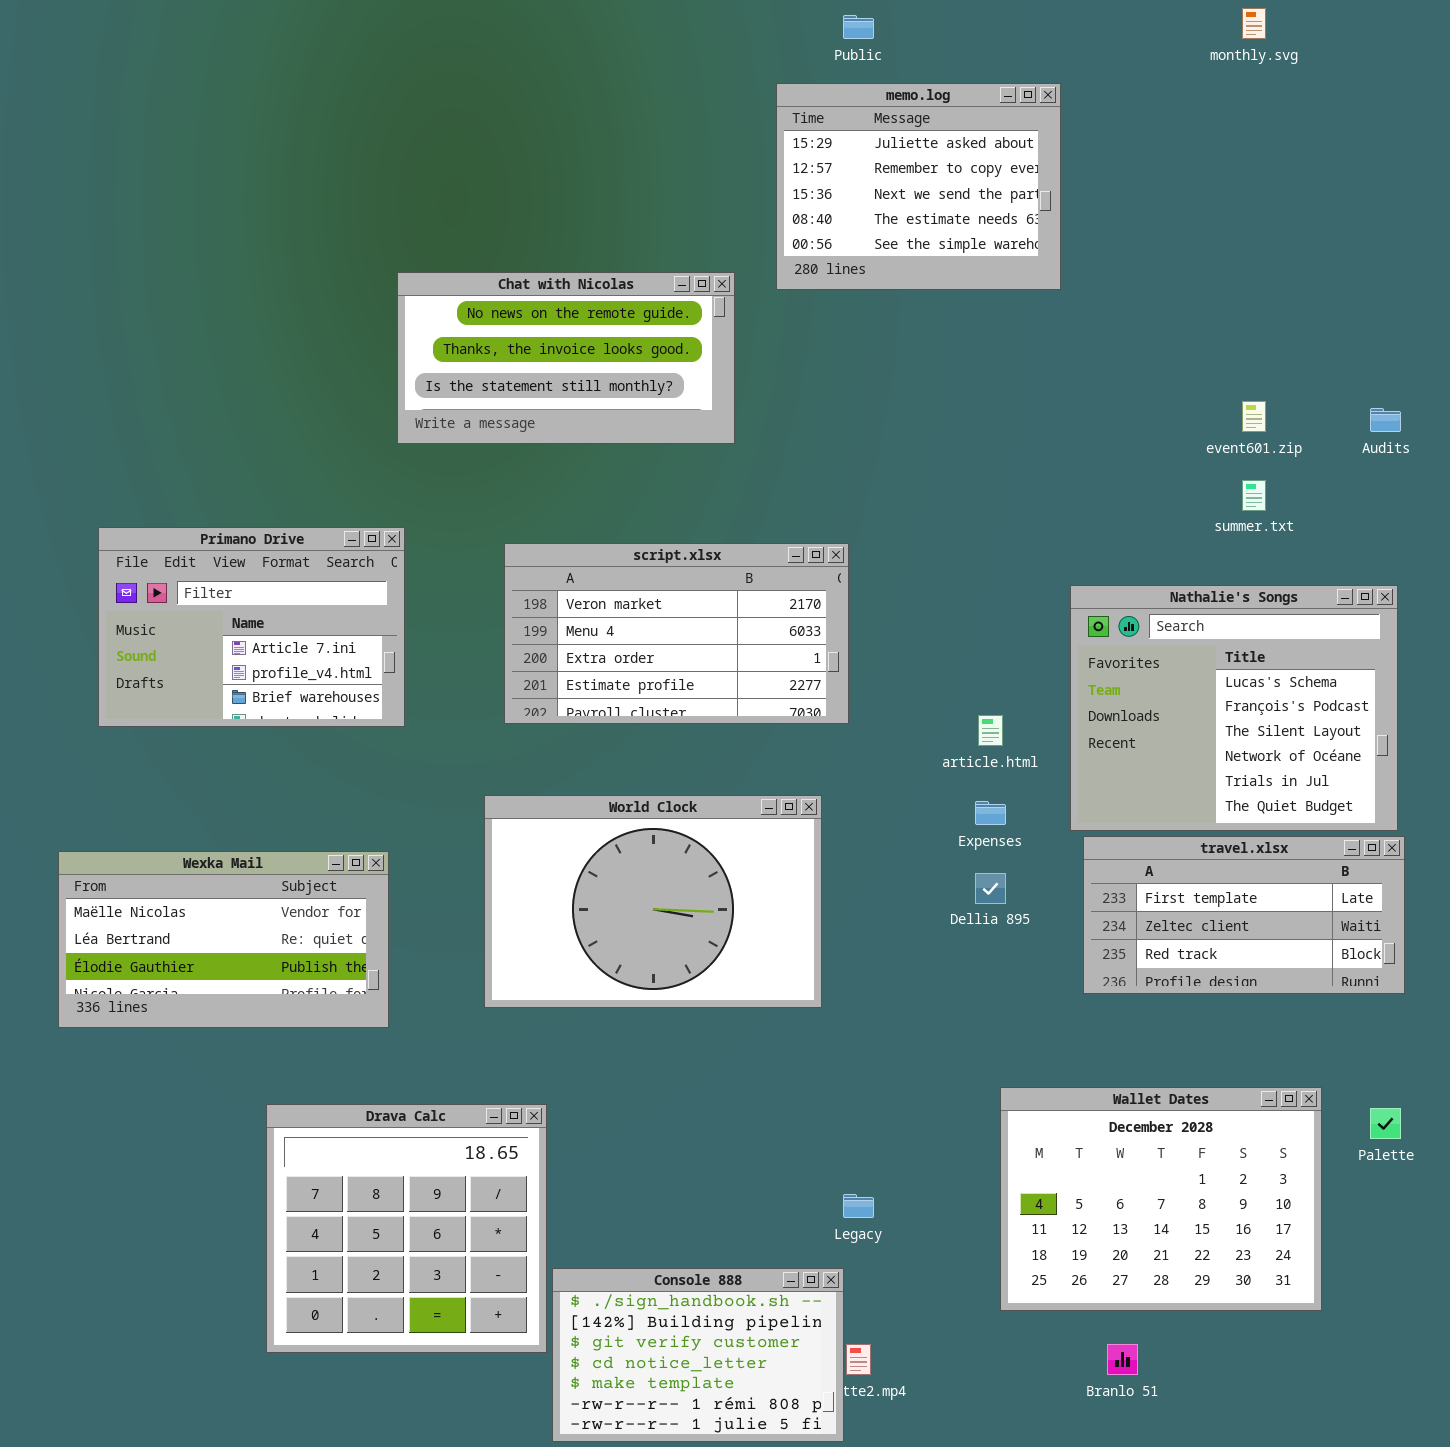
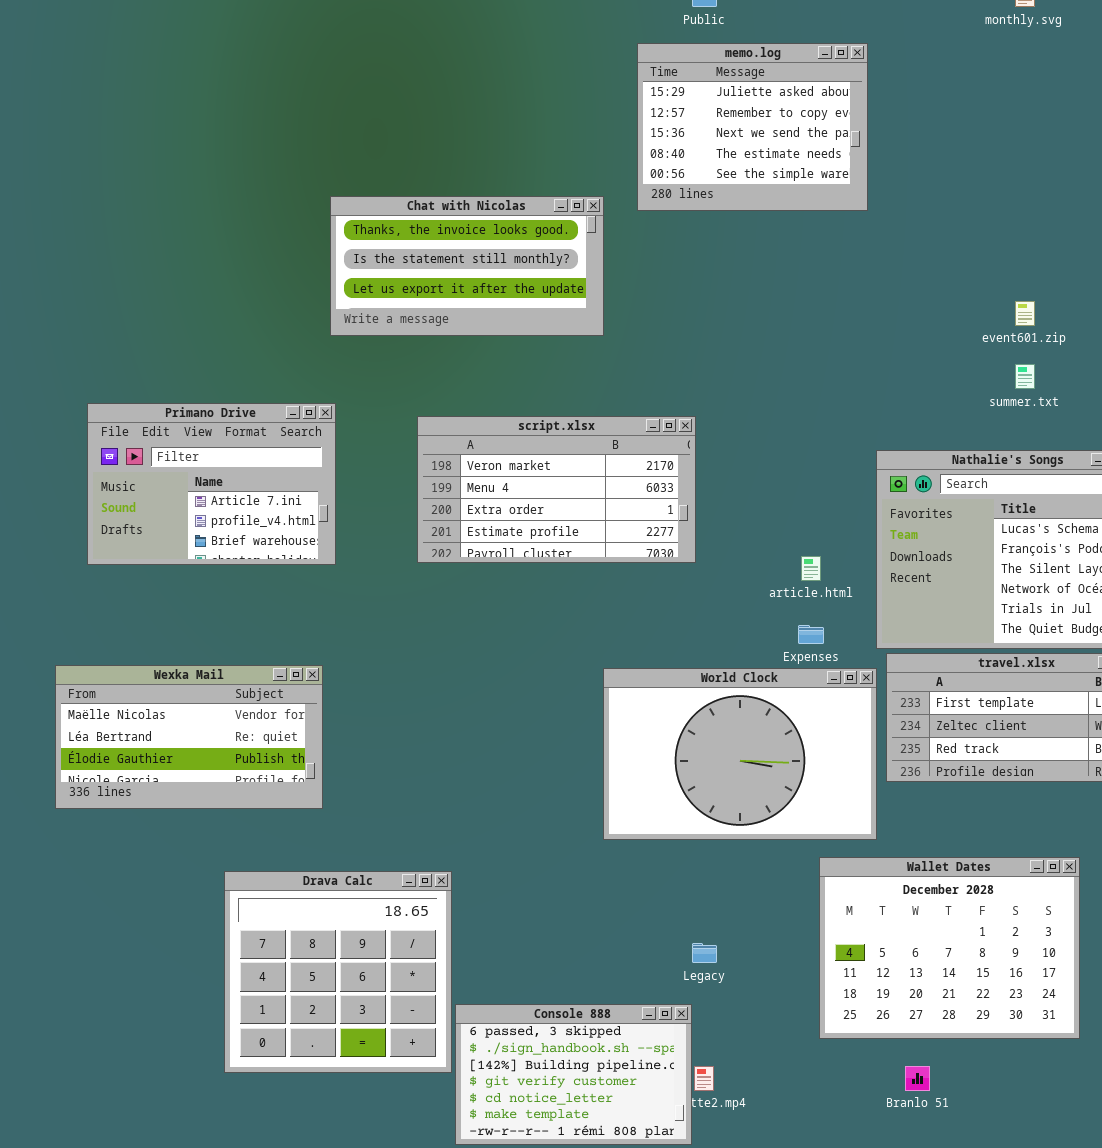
Chat with Nicolas: [397,272,735,444] -> [330,196,604,336], scrolled down 1 row
World Clock: [484,795,822,1008] -> [603,668,877,840], moved
Console 888: [552,1268,844,1442] -> [455,1004,692,1145], scrolled up 1 row

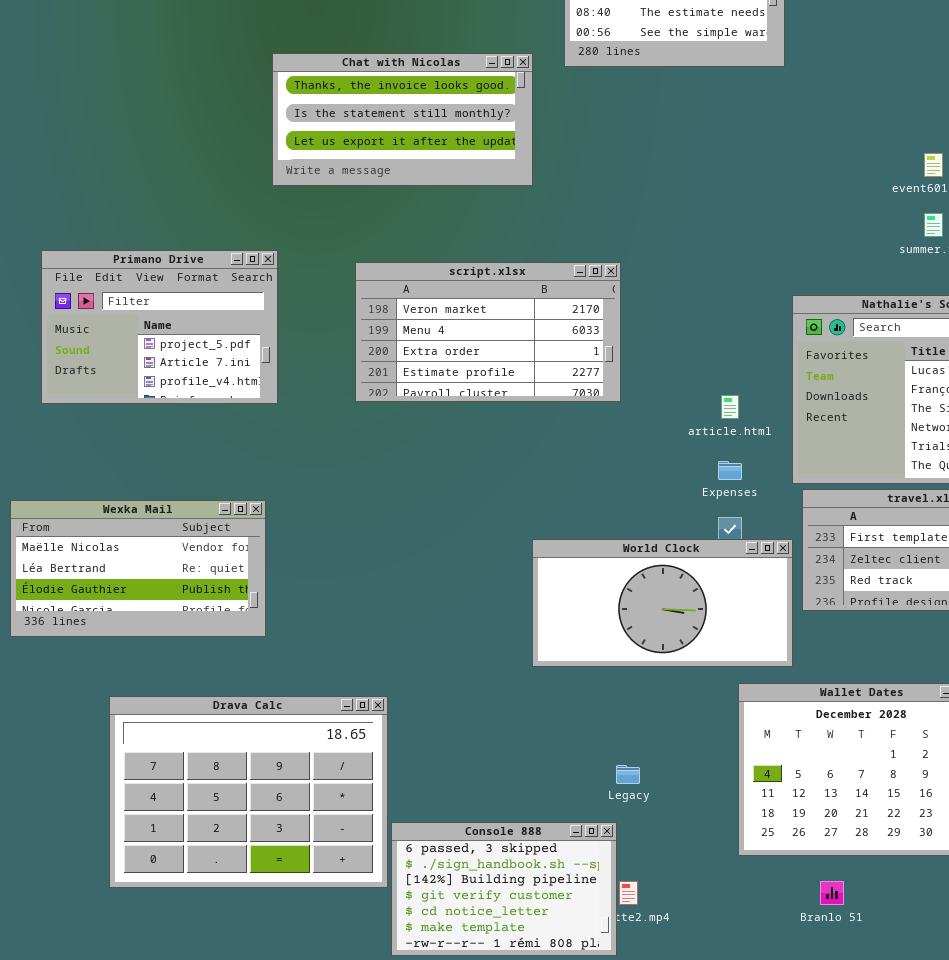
Primano Drive: [87,403,336,565] -> [41,250,278,404], scrolled up 1 row
World Clock: [603,668,877,840] -> [532,539,793,667], resized
Drava Calc: [224,871,452,1073] -> [109,696,388,888], resized

